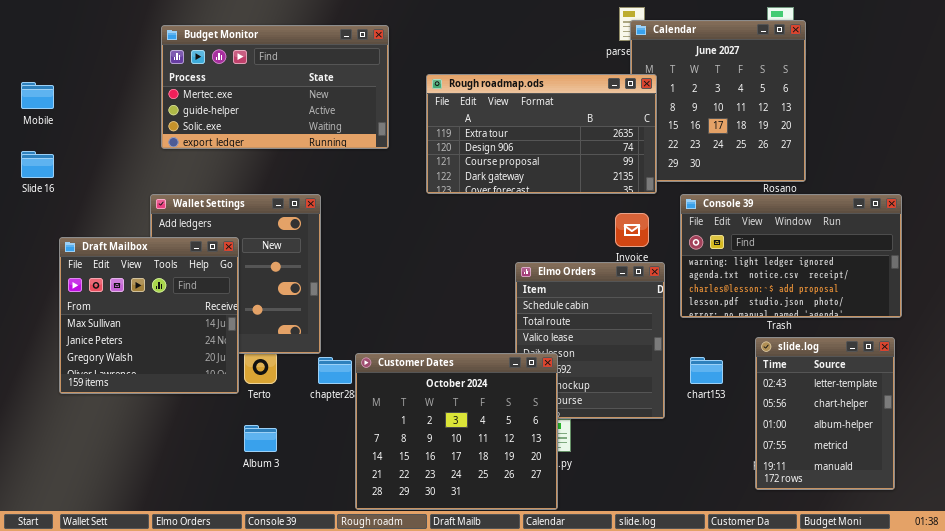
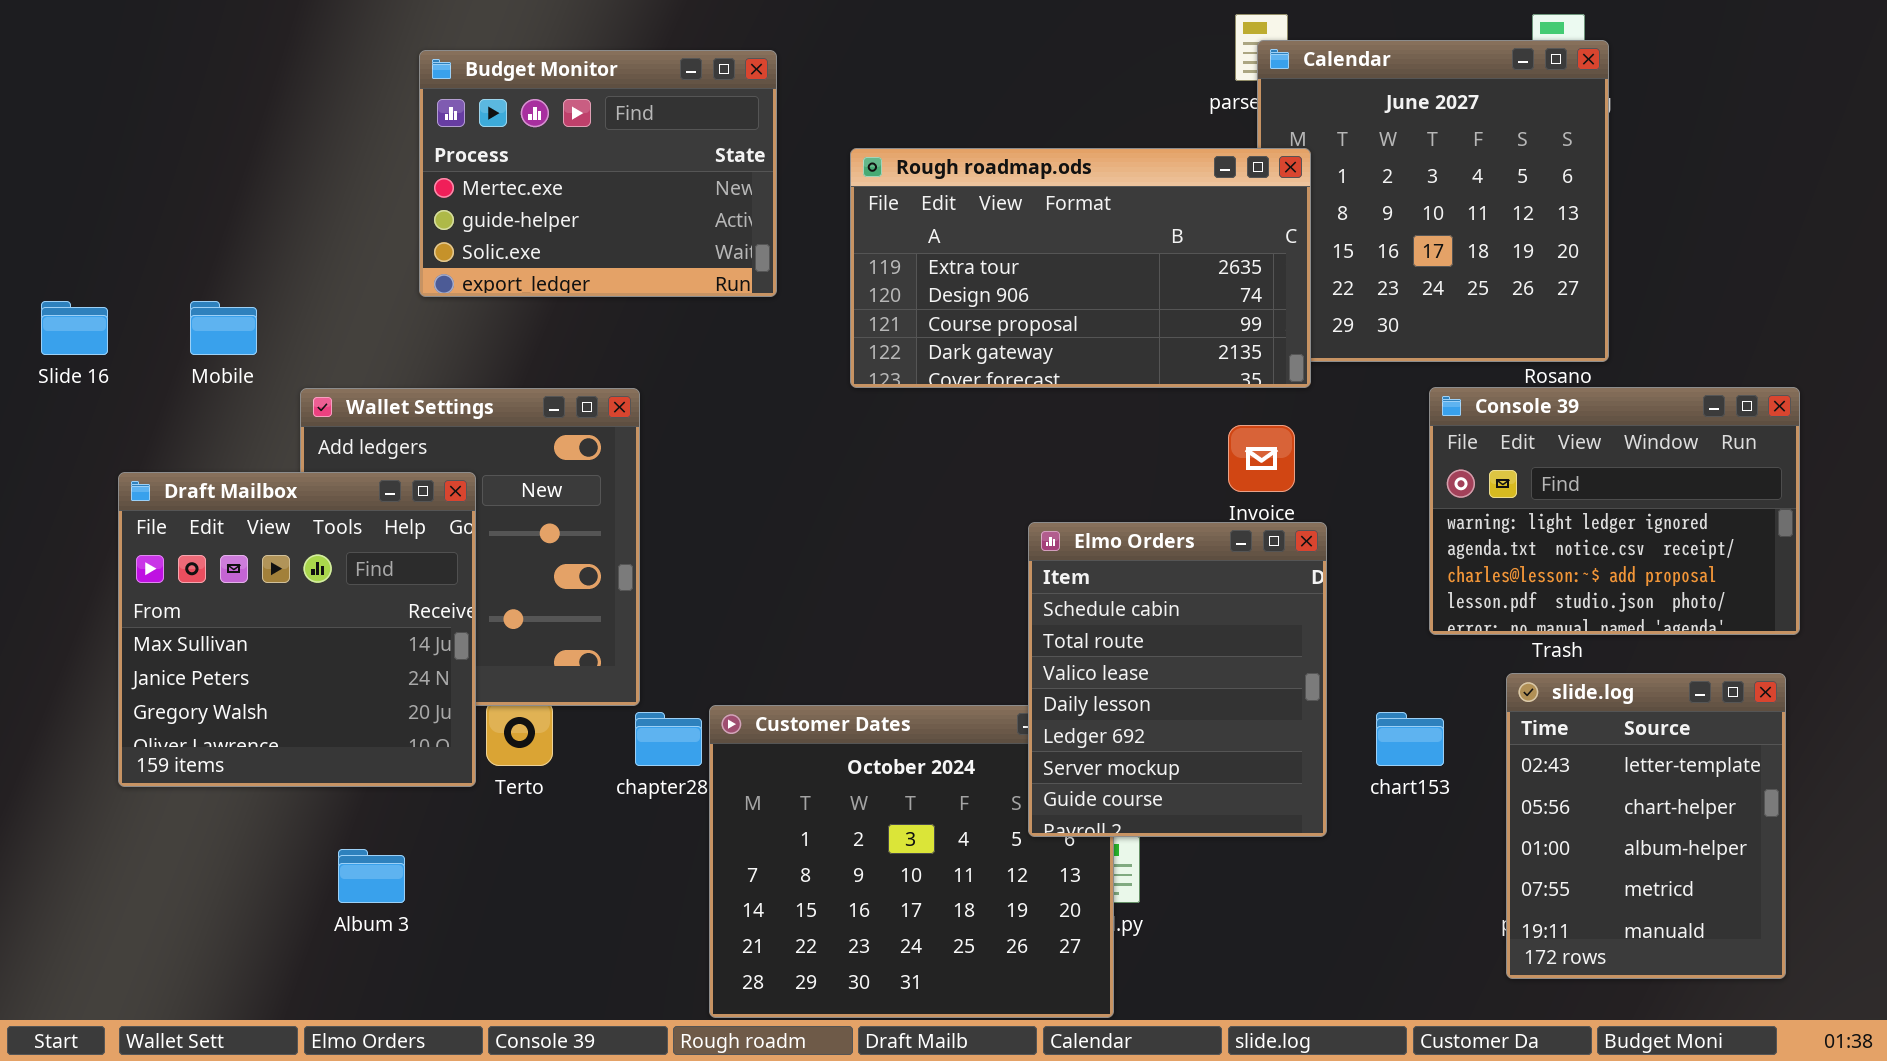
Budget Monitor: [161,25,389,149] -> [419,50,777,297], resized
Mobile: [21,82,54,109] -> [190,301,257,355], moved
Console 39: [680,194,902,318] -> [1429,387,1800,635], resized
Elmo Orders: [515,262,665,419] -> [1028,522,1327,837], raised
Album 3: [244,425,277,452] -> [338,849,405,903], moved

